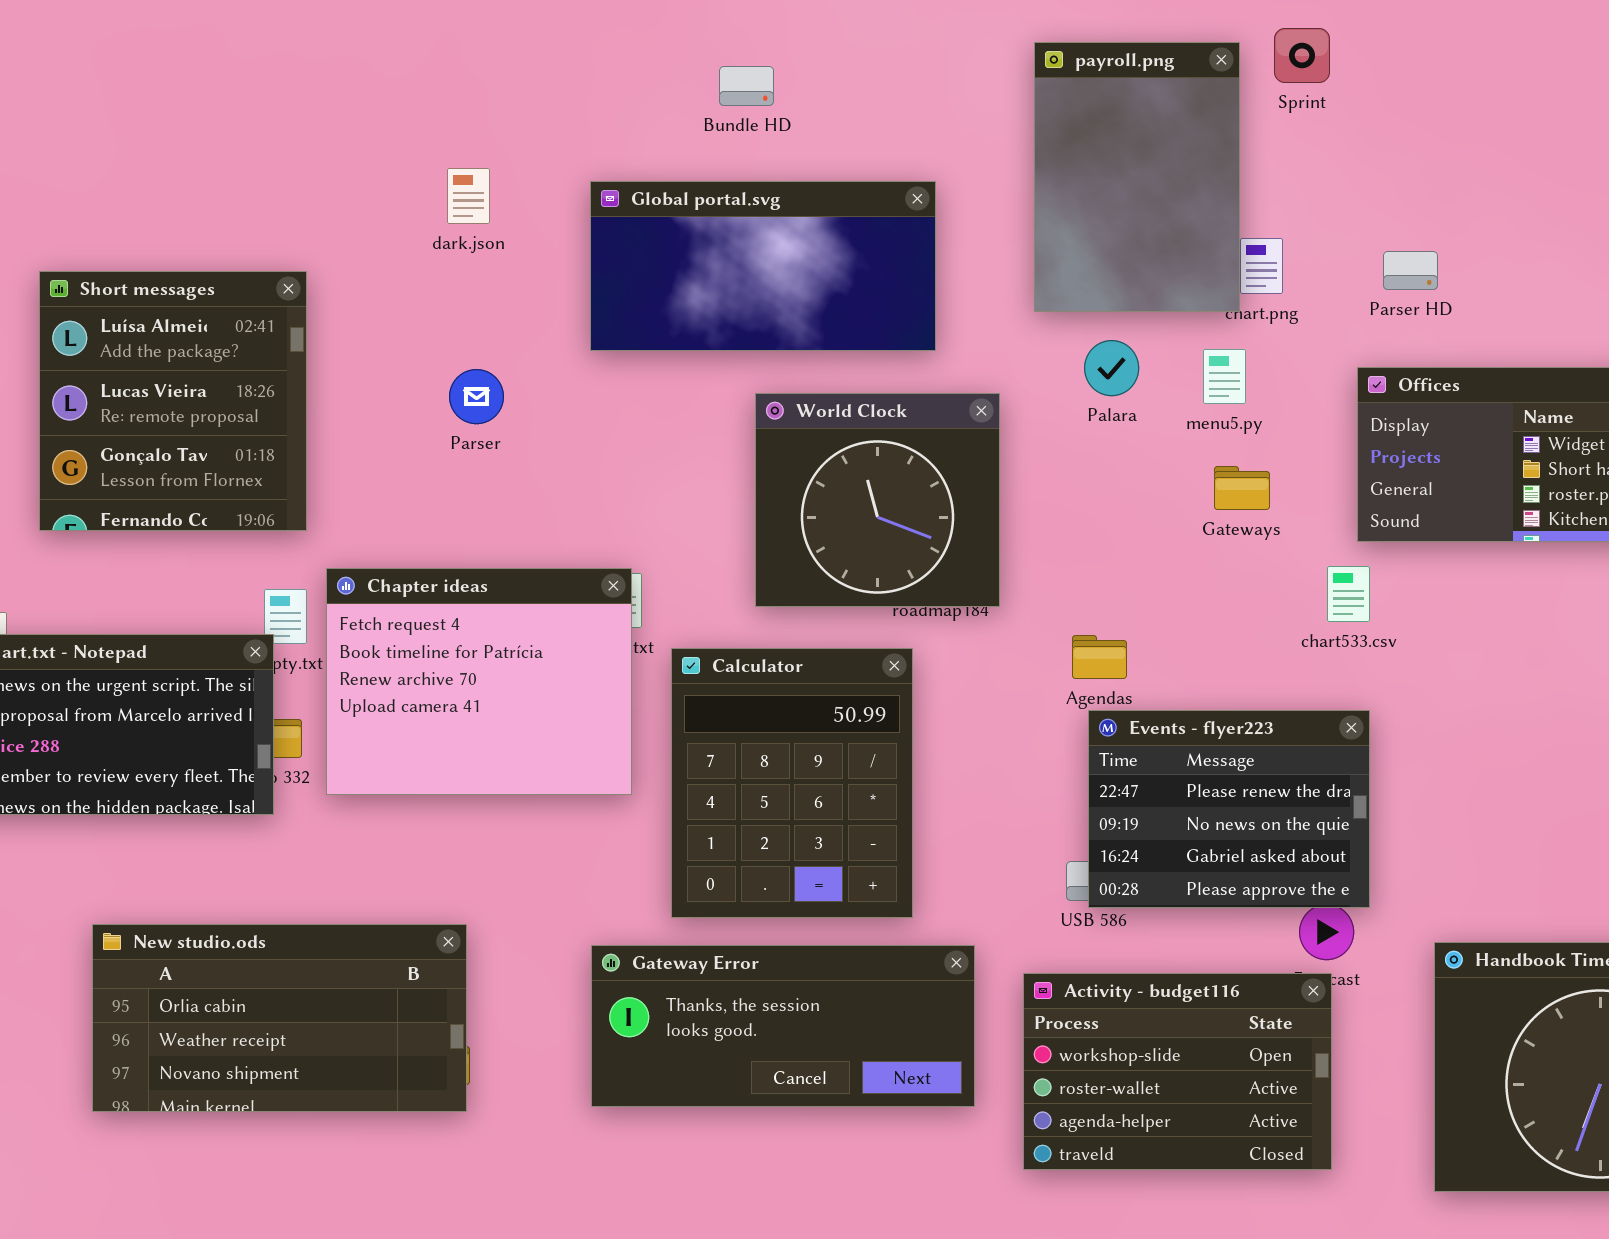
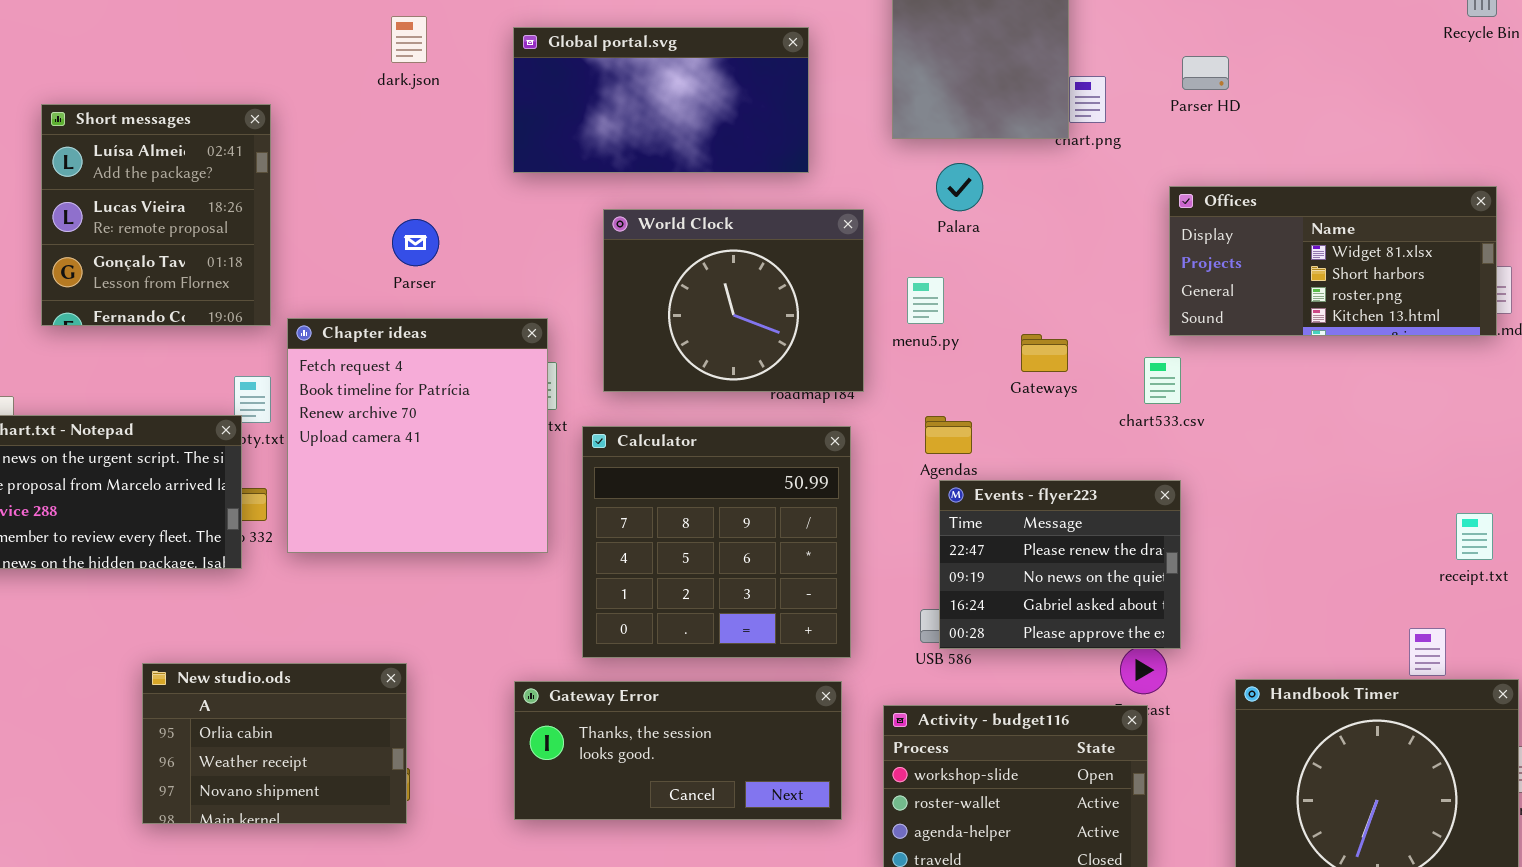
Parser HD: [1383,251,1438,290] -> [1182,56,1229,90], moved
menu5.py: [1203,349,1246,404] -> [907,277,944,324], moved
Parser: [449,369,504,424] -> [392,219,439,266], moved
World Clock: [755,393,1000,607] -> [603,209,864,392], resized
Gateways: [1214,466,1270,510] -> [1021,334,1068,372], moved
Chapter ideas: [326,568,632,795] -> [287,318,548,553], resized
Calculator: [671,648,913,918] -> [582,426,851,658], resized
New studio.ods: [92,924,467,1112] -> [142,663,407,824], resized

